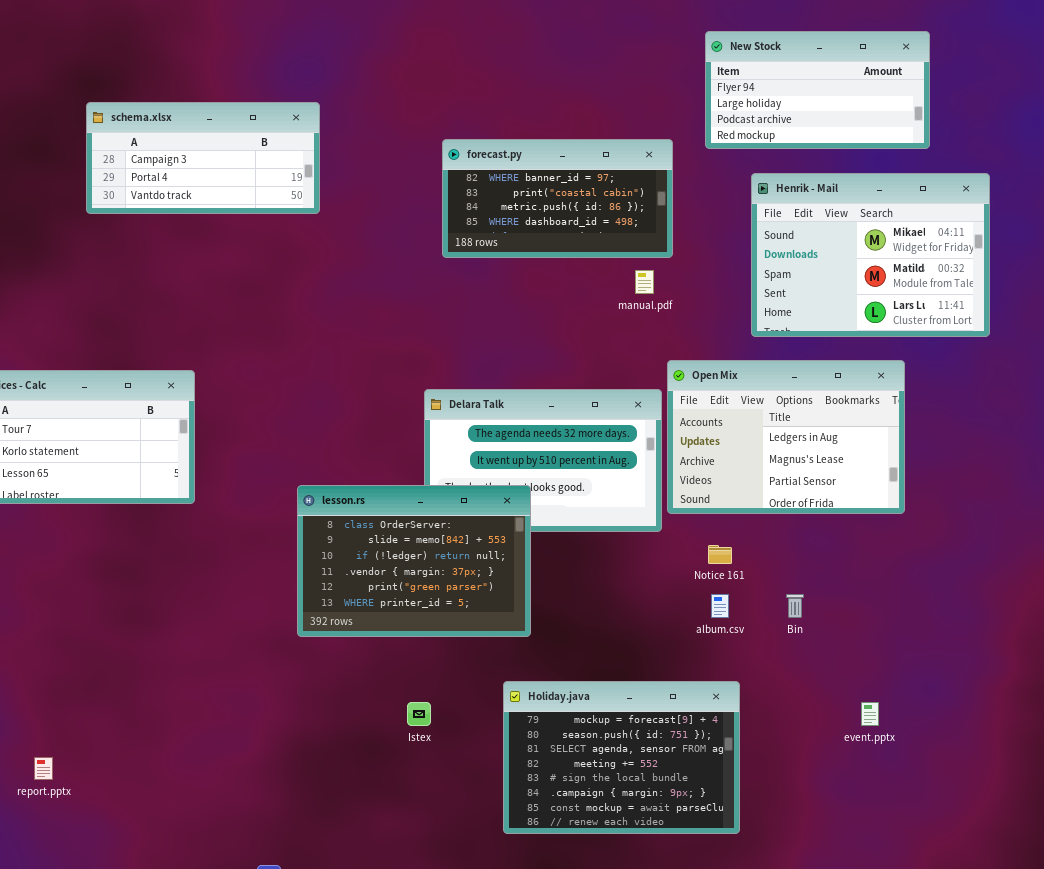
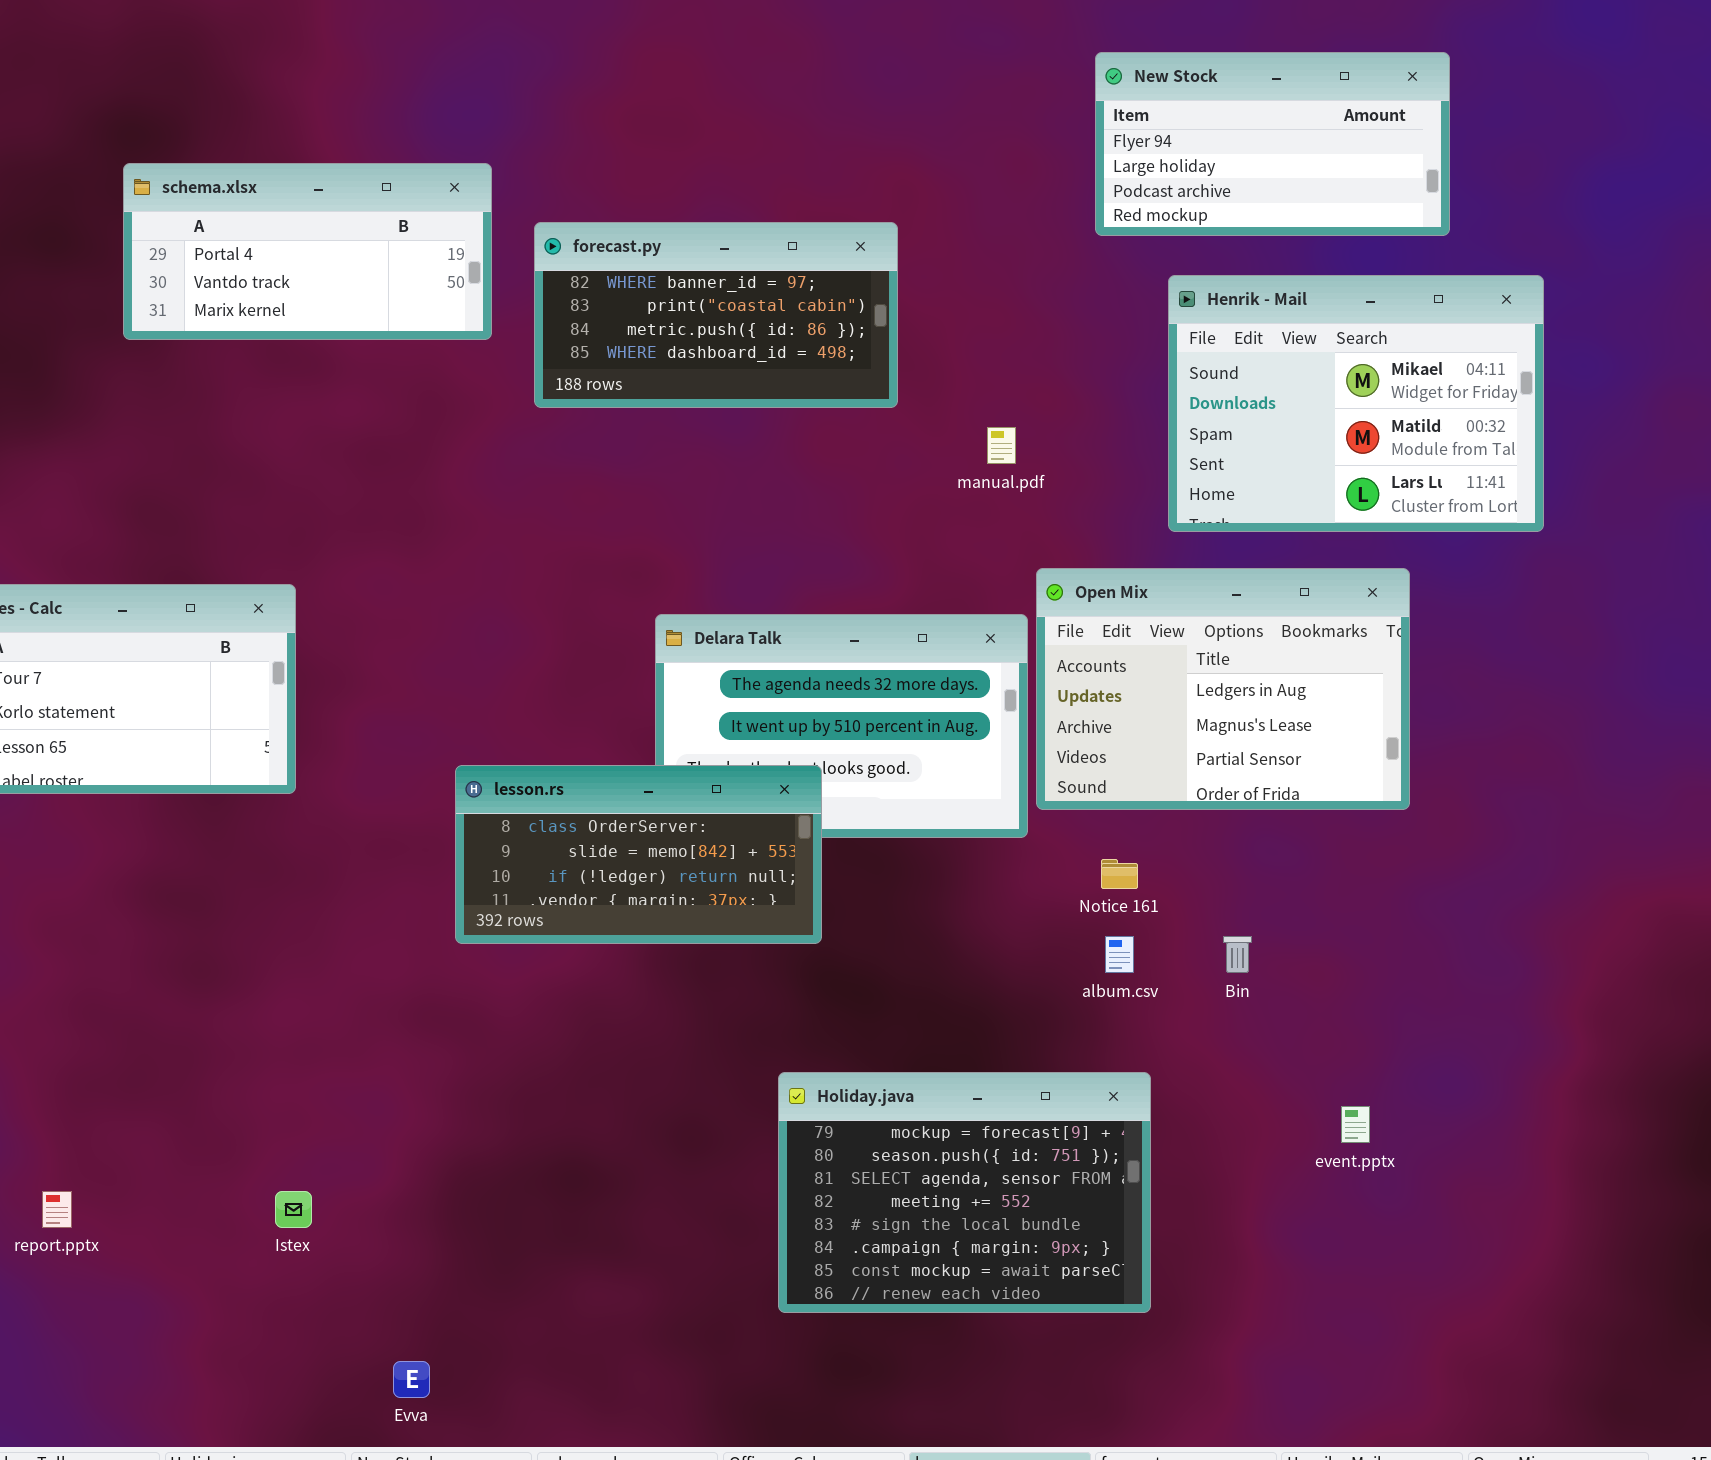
schema.xlsx: [86,102,320,214] -> [123,163,492,340], scrolled down 1 row
forecast.py: [442,139,673,258] -> [534,222,898,408], moved
lesson.rs: [297,485,531,637] -> [455,765,822,944], resized
Istex: [407,702,431,726] -> [275,1191,312,1228], moved

